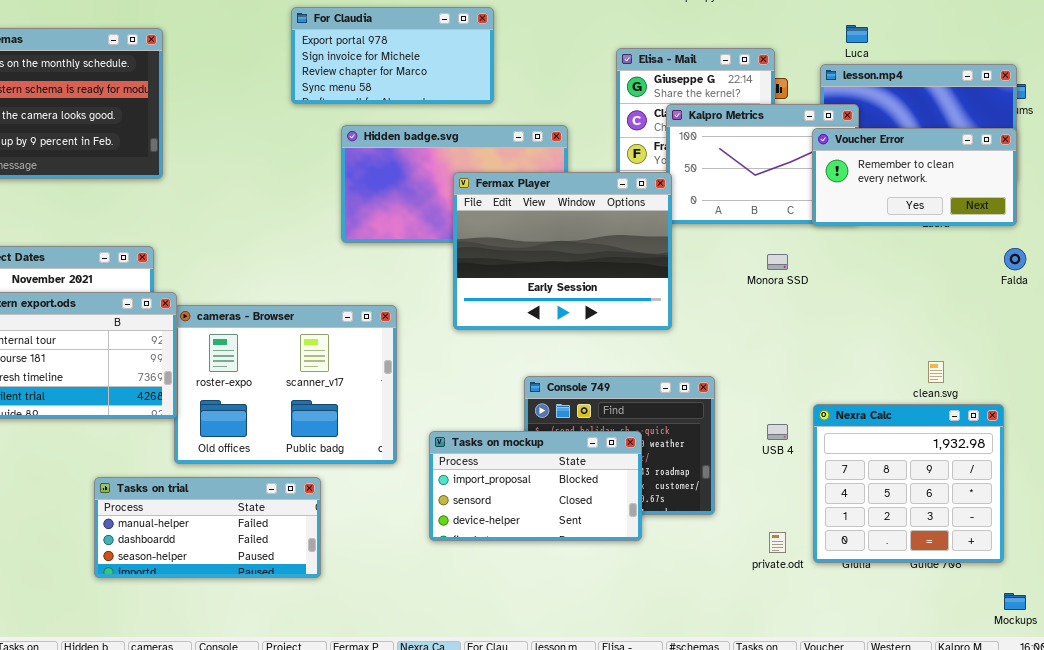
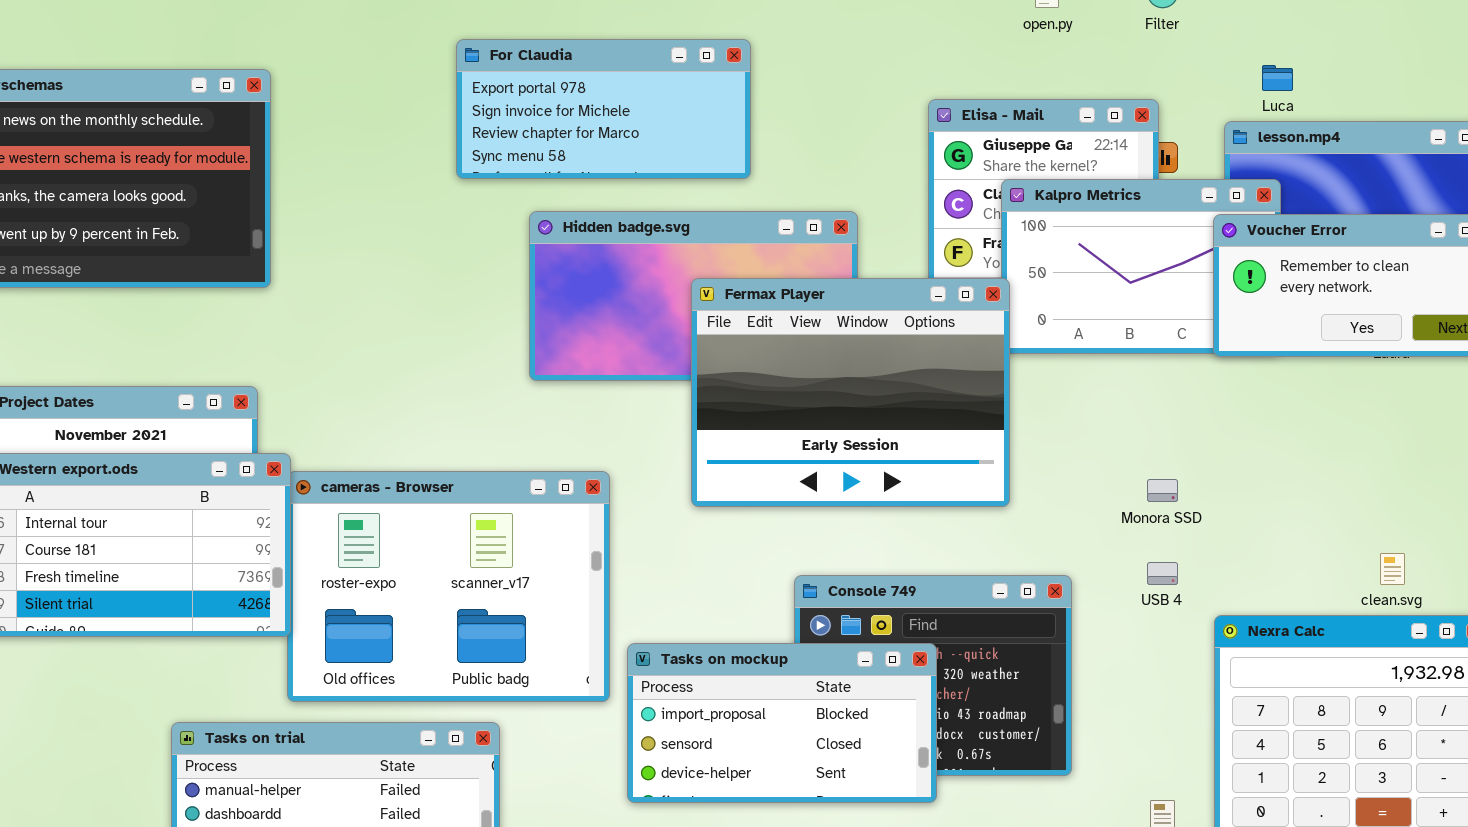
Monora SSD: [767,254,788,270] -> [1147,479,1178,502], moved
USB 4: [767,424,788,440] -> [1147,562,1178,585], moved
Tasks on mockup: [429,431,642,541] -> [627,643,937,803], moved

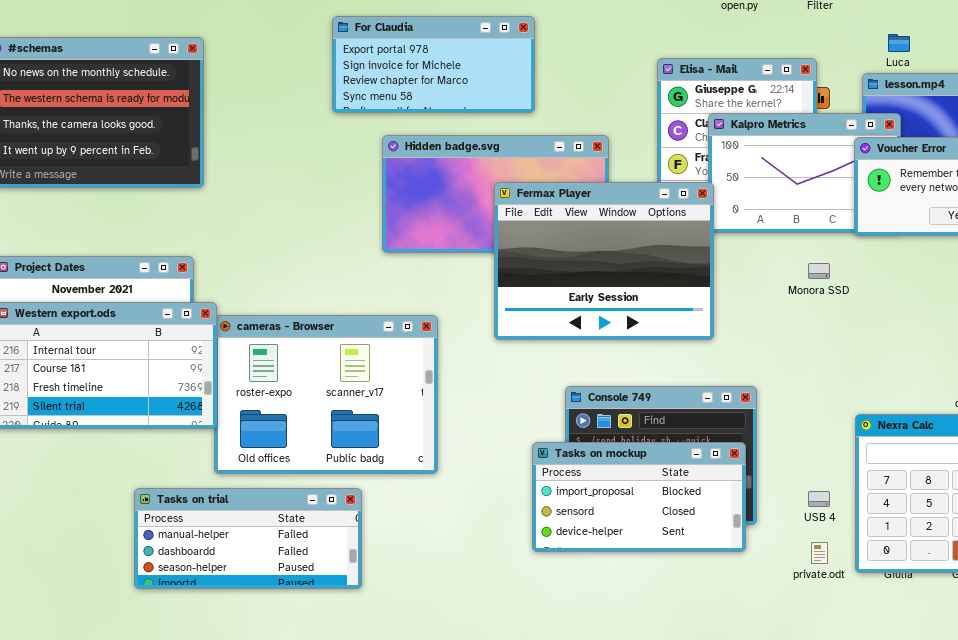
Monora SSD: [1147,479,1178,502] -> [808,263,830,279], moved
USB 4: [1147,562,1178,585] -> [808,491,830,507], moved
Tasks on mockup: [627,643,937,803] -> [532,442,746,552], moved

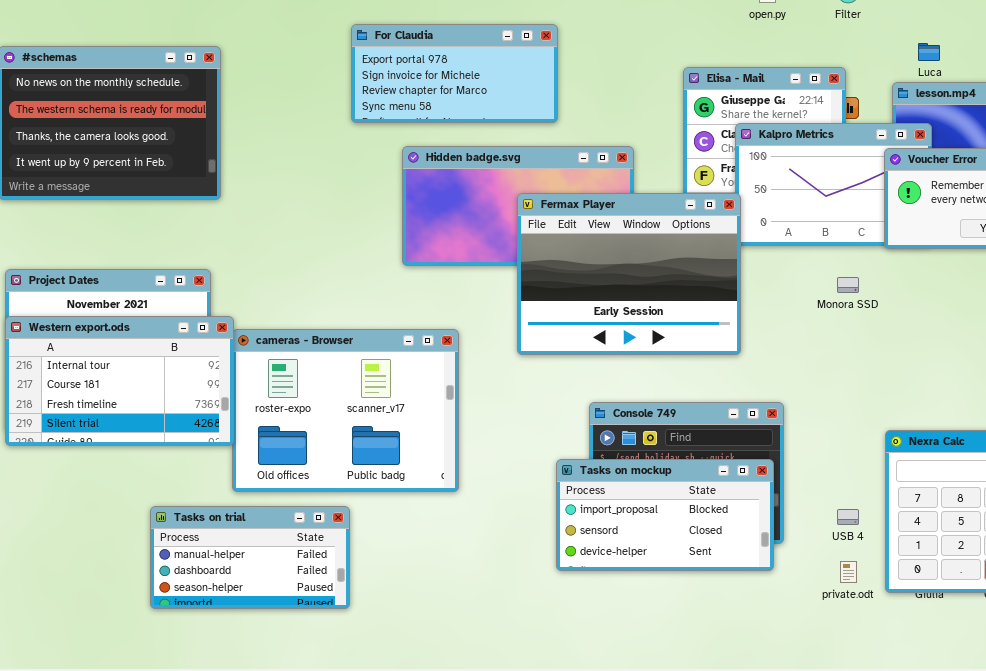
Tasks on trial: [134,488,362,589] -> [150,506,350,609], resized

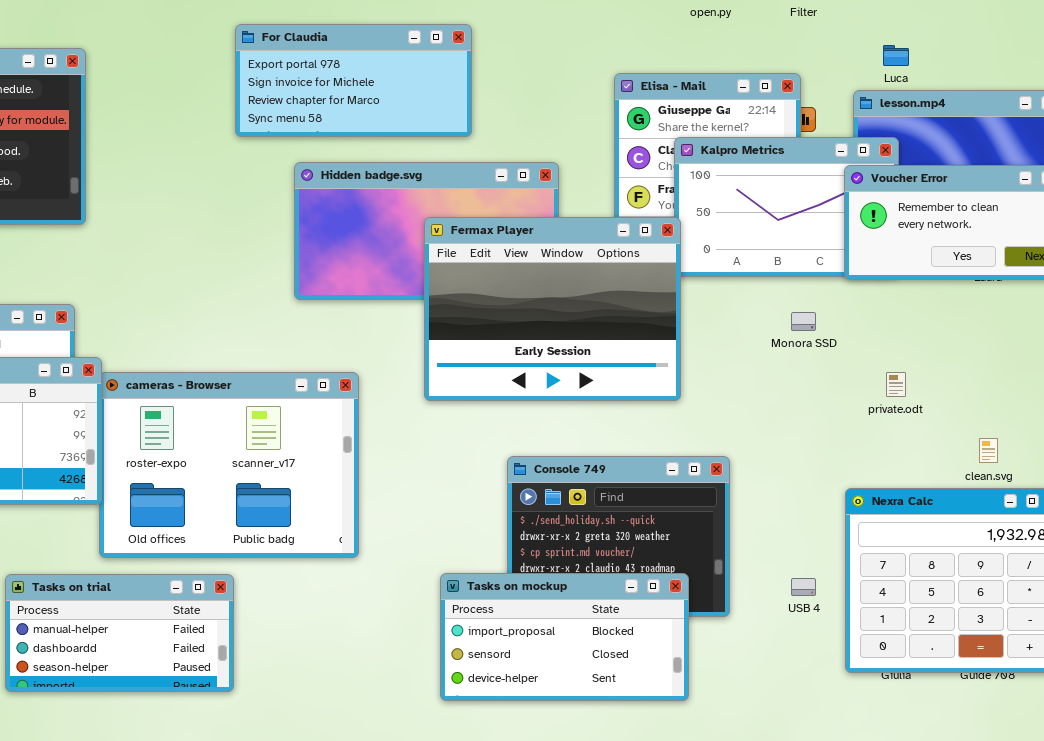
Tasks on mockup: [556,459,774,571] -> [440,573,689,701], moved
private.odt: [840,561,857,583] -> [886,372,906,397], moved

